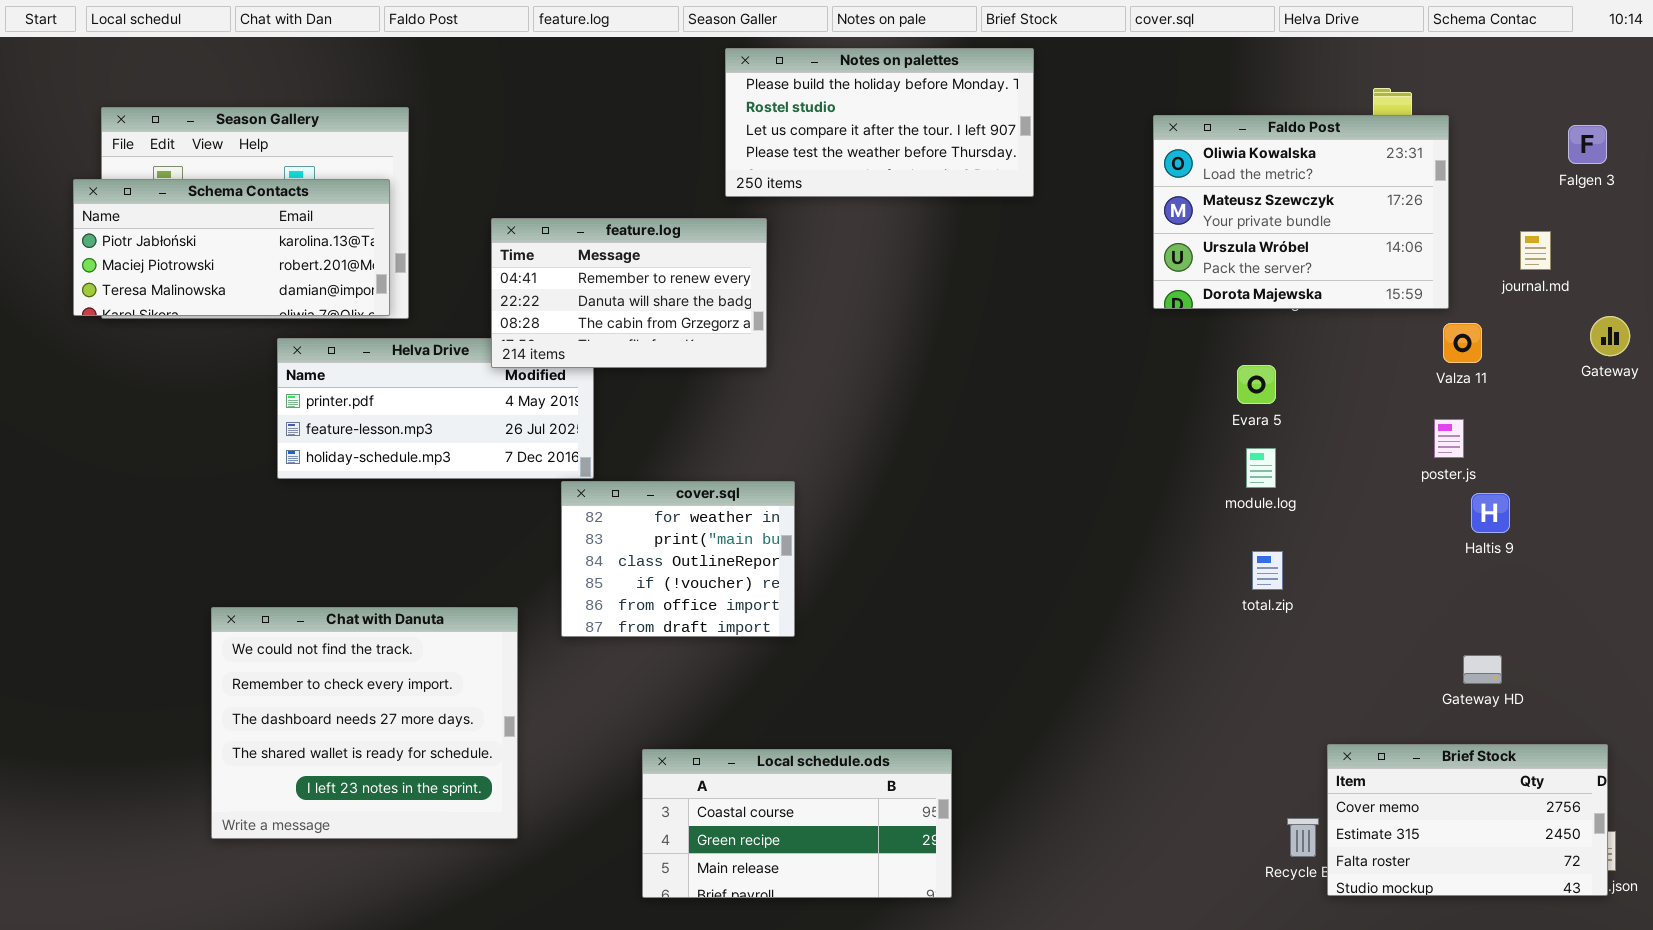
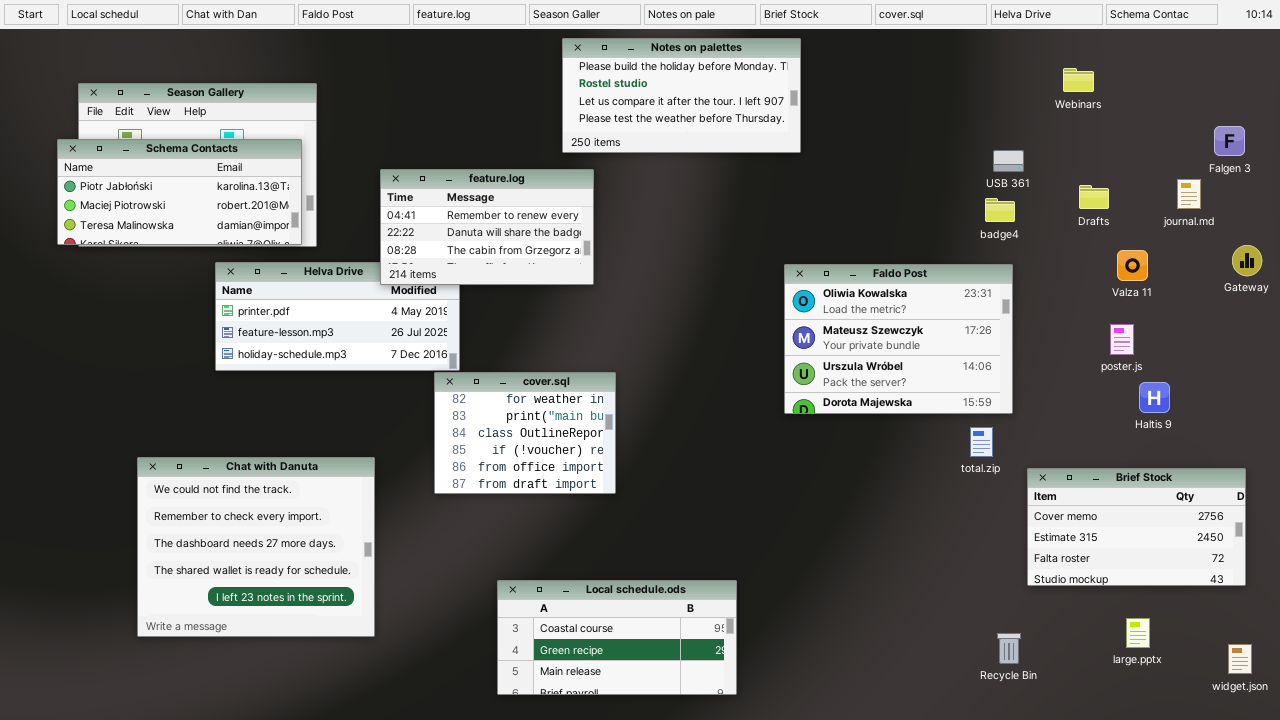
Faldo Post: [1153,115,1449,309] -> [784,264,1013,414], moved
Falgen 3: [1568,125,1607,164] -> [1214,126,1245,156], moved
Chat with Danuta: [211,607,518,839] -> [137,457,375,637], moved
Brief Stock: [1327,744,1608,896] -> [1027,468,1246,586], moved

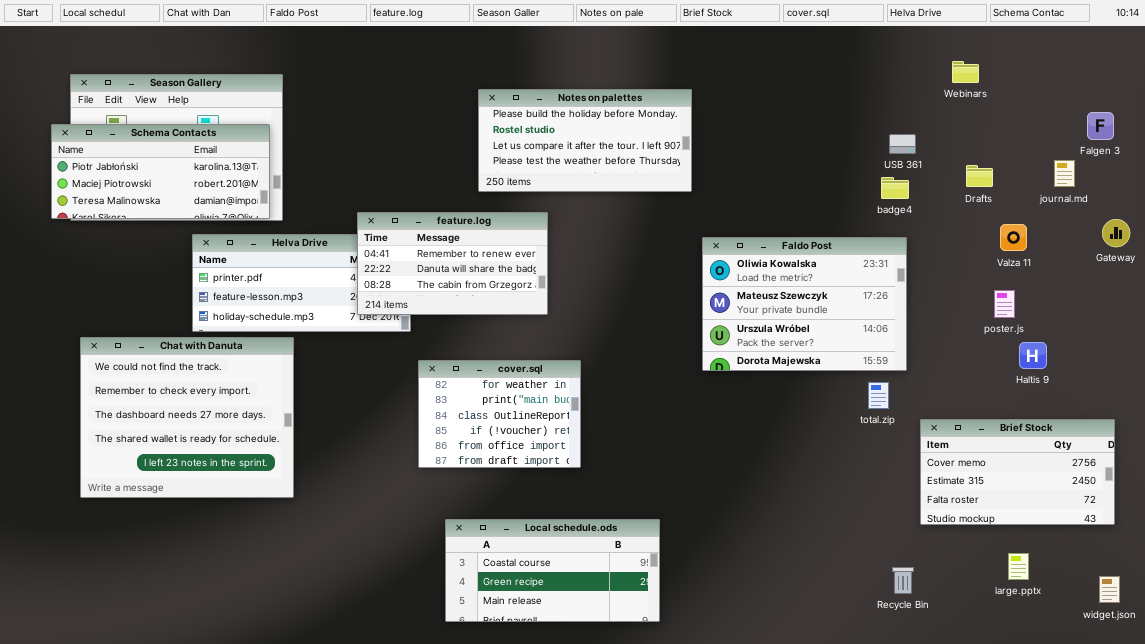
Notes on palettes: [562,38,801,153] -> [478,89,692,192], moved
feature.log: [380,169,594,285] -> [357,212,548,315], moved
cover.sql: [434,372,616,494] -> [418,360,581,468], moved
Chat with Danuta: [137,457,375,637] -> [80,337,294,498], moved

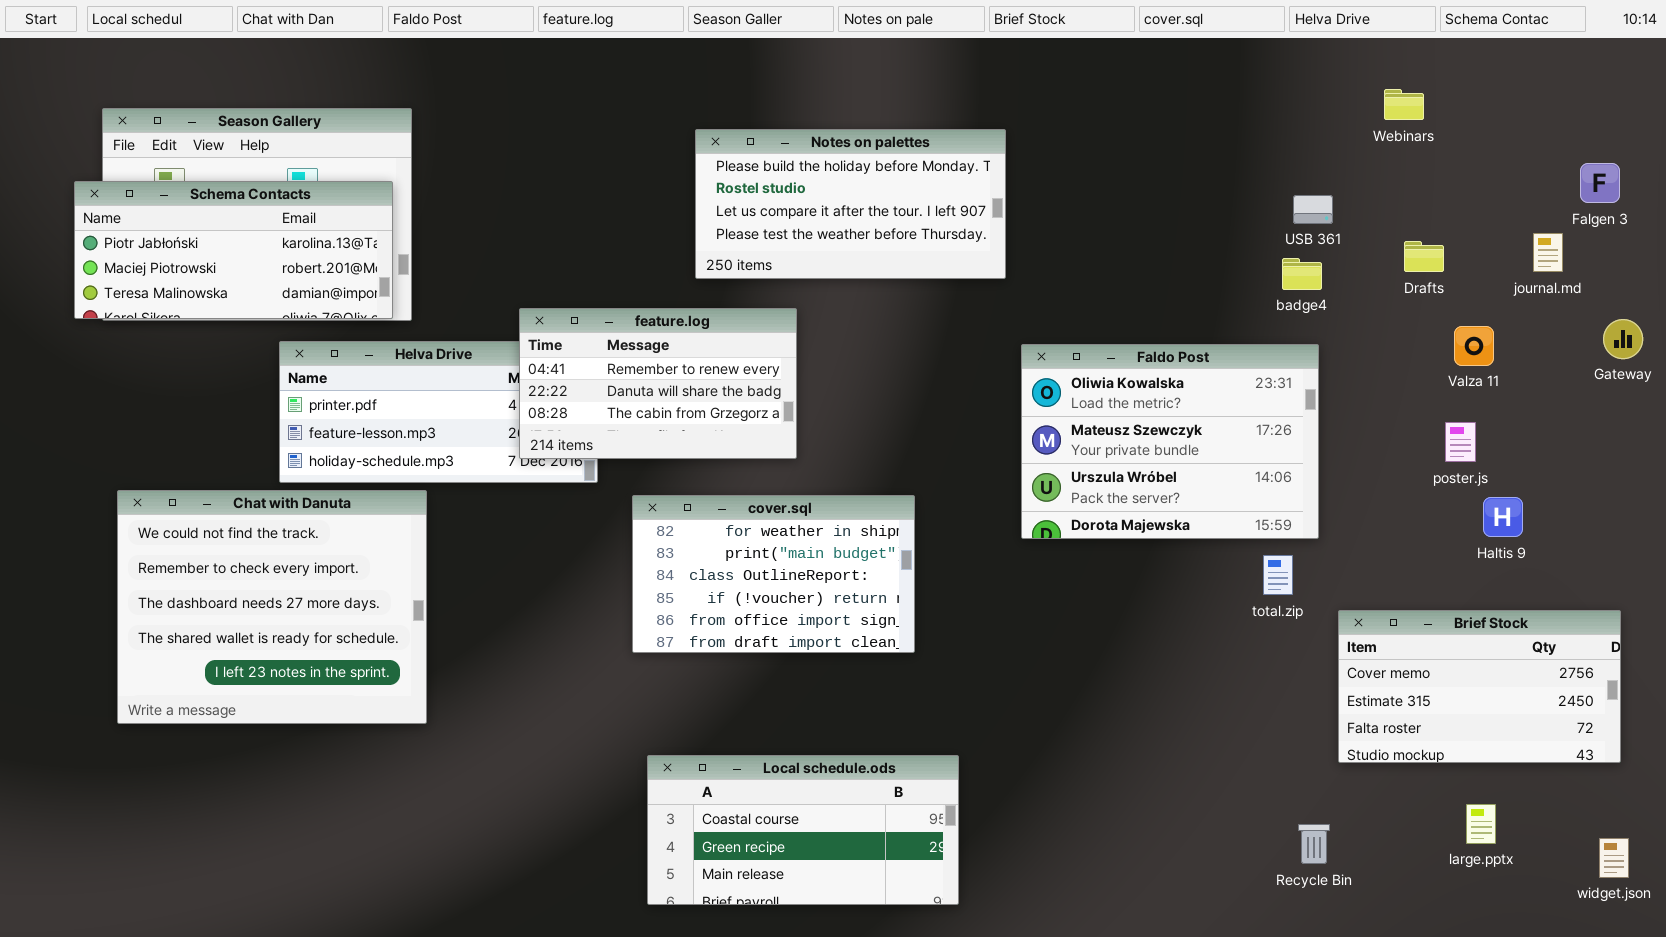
cover.sql: [418,360,581,468] -> [632,495,915,653], moved, resized

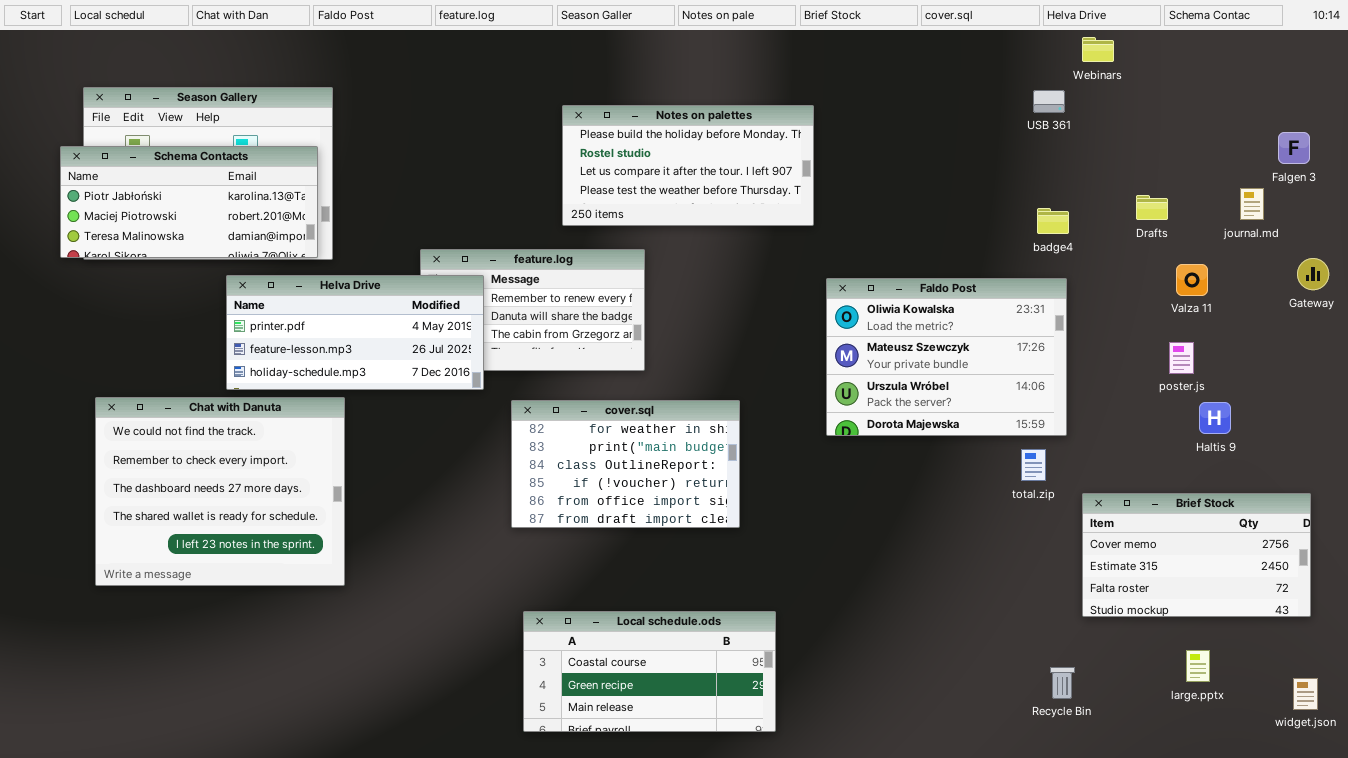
Webinars: [1384,89,1424,120] -> [1082,37,1114,62], moved
USB 361: [1293,195,1333,224] -> [1033,90,1065,113], moved
Helva Drive: [279,341,598,483] -> [226,275,484,390], raised

